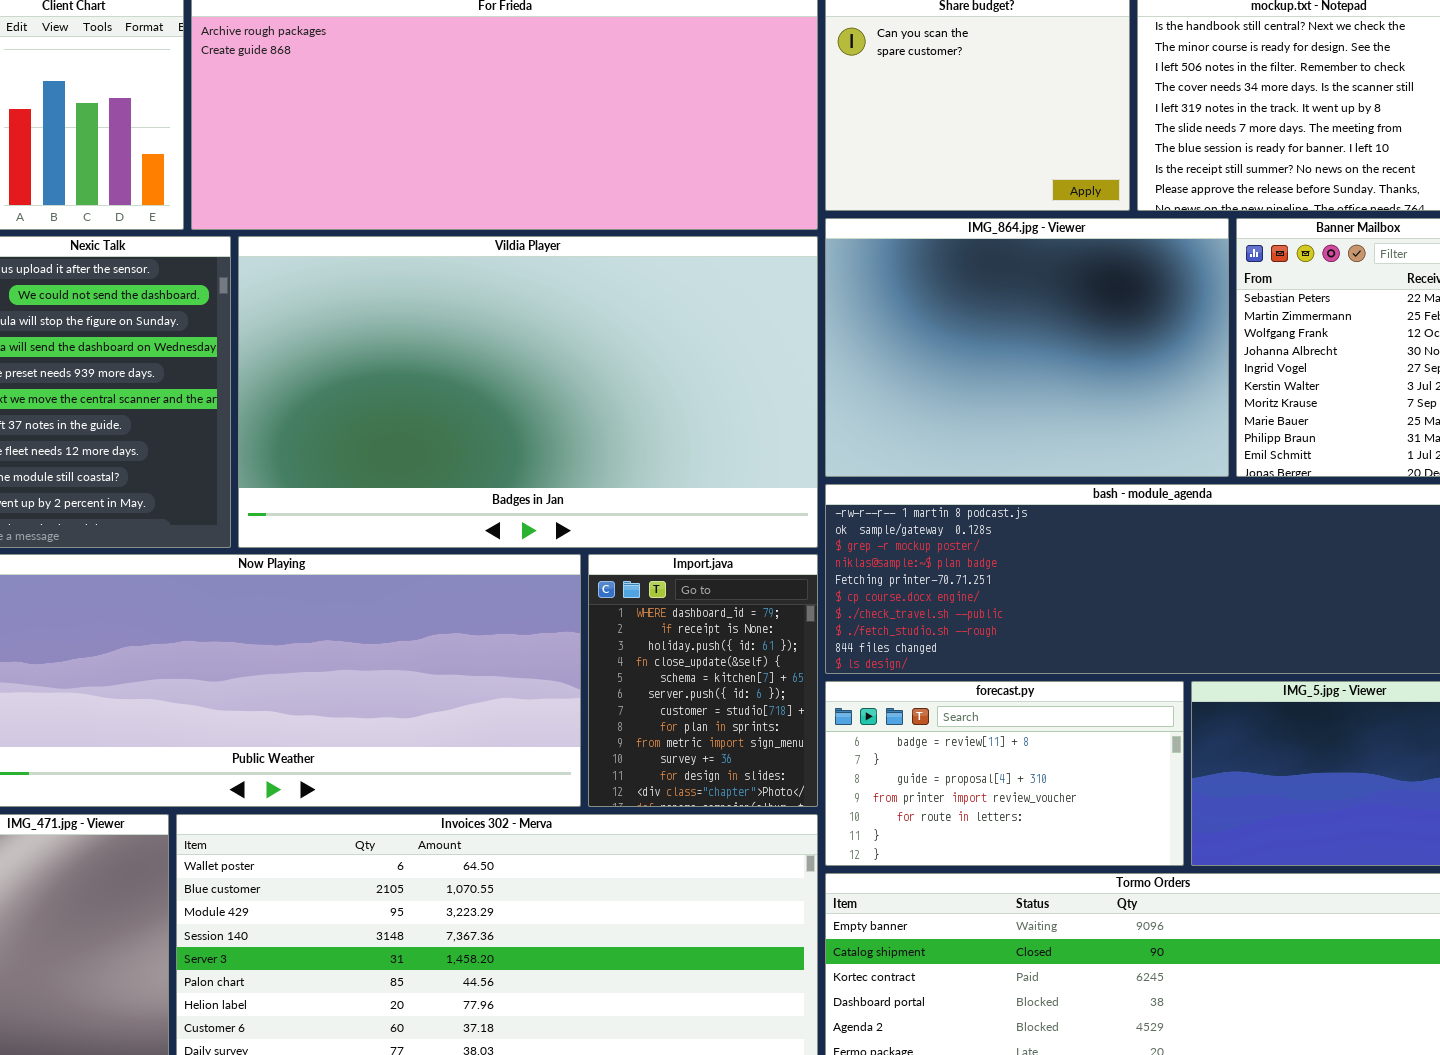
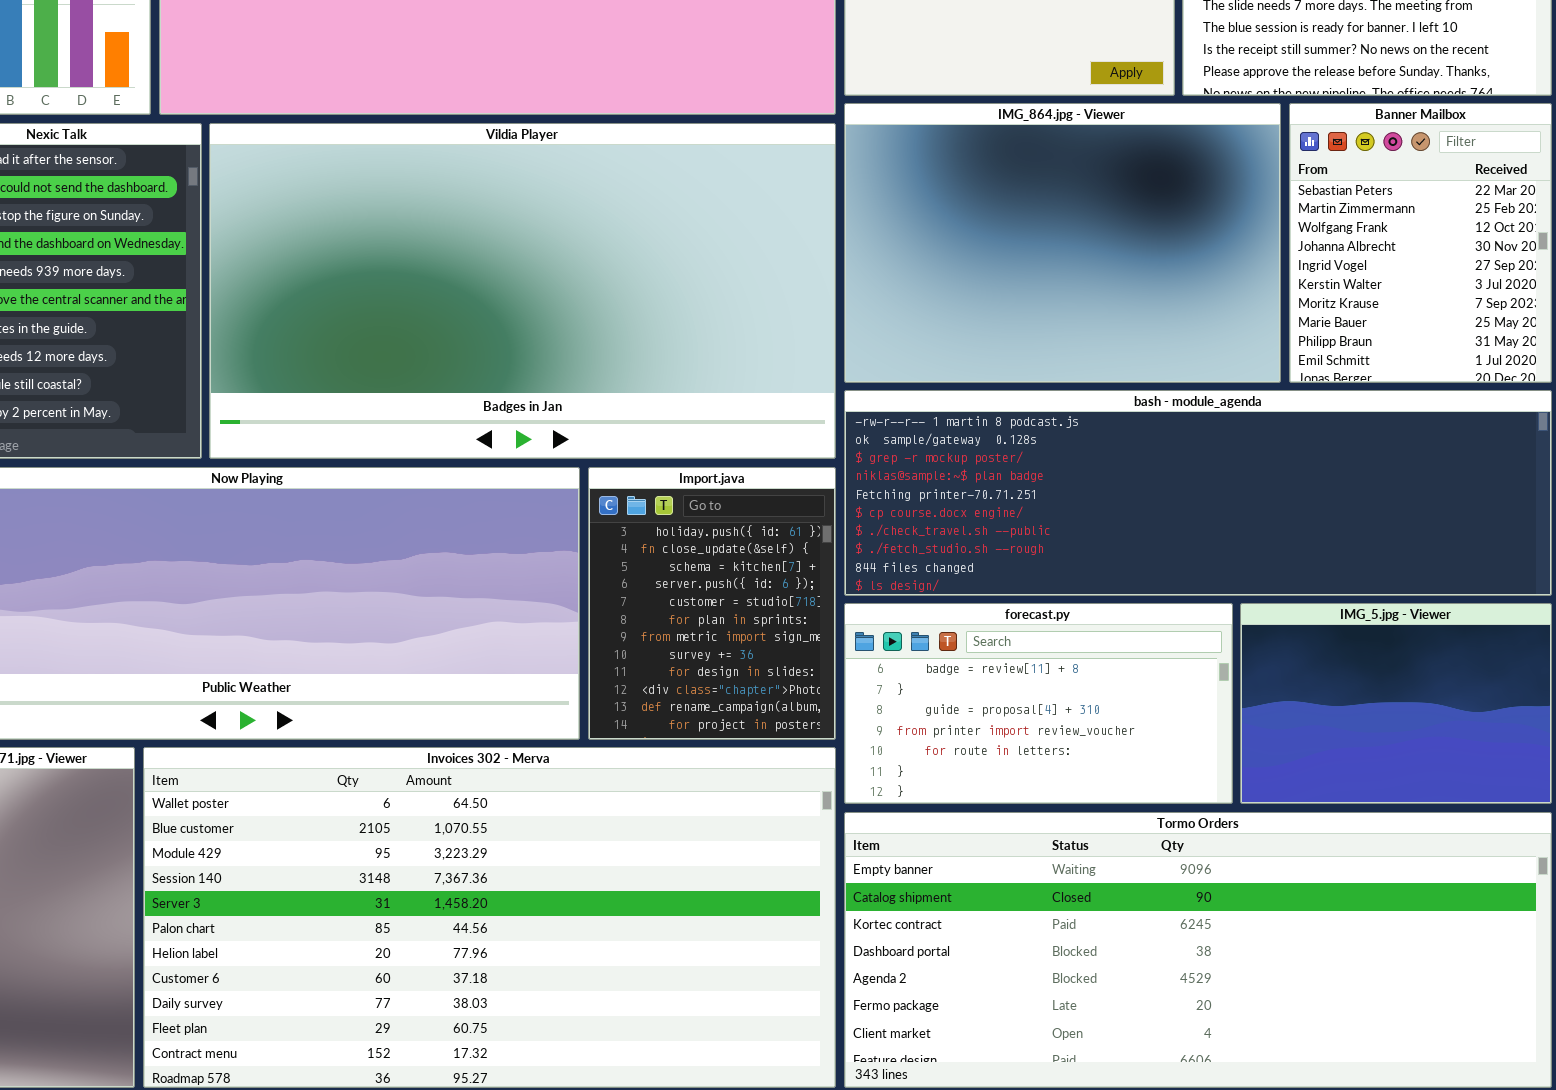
Import.java: [588,554,818,807] -> [588,467,836,740], scrolled down 2 rows

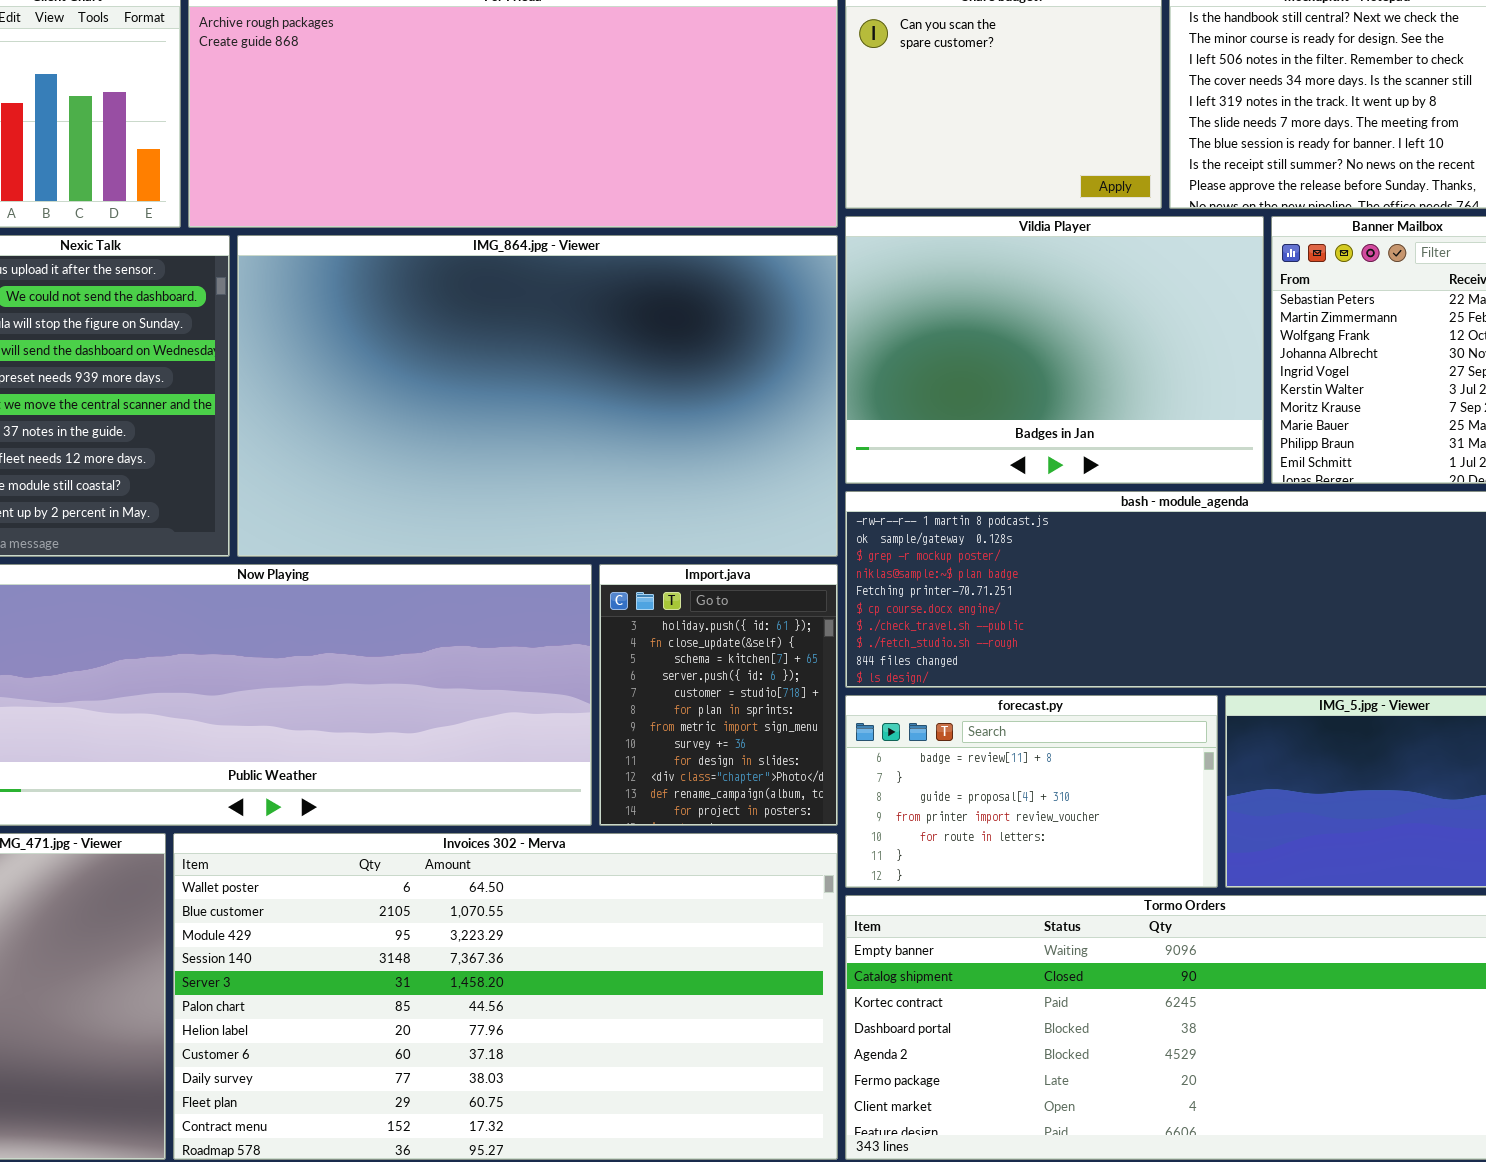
IMG_864.jpg - Viewer: [844,103,1281,383] -> [237,235,838,557], moved, resized
Vildia Player: [209,123,836,459] -> [845,216,1264,484], moved, resized

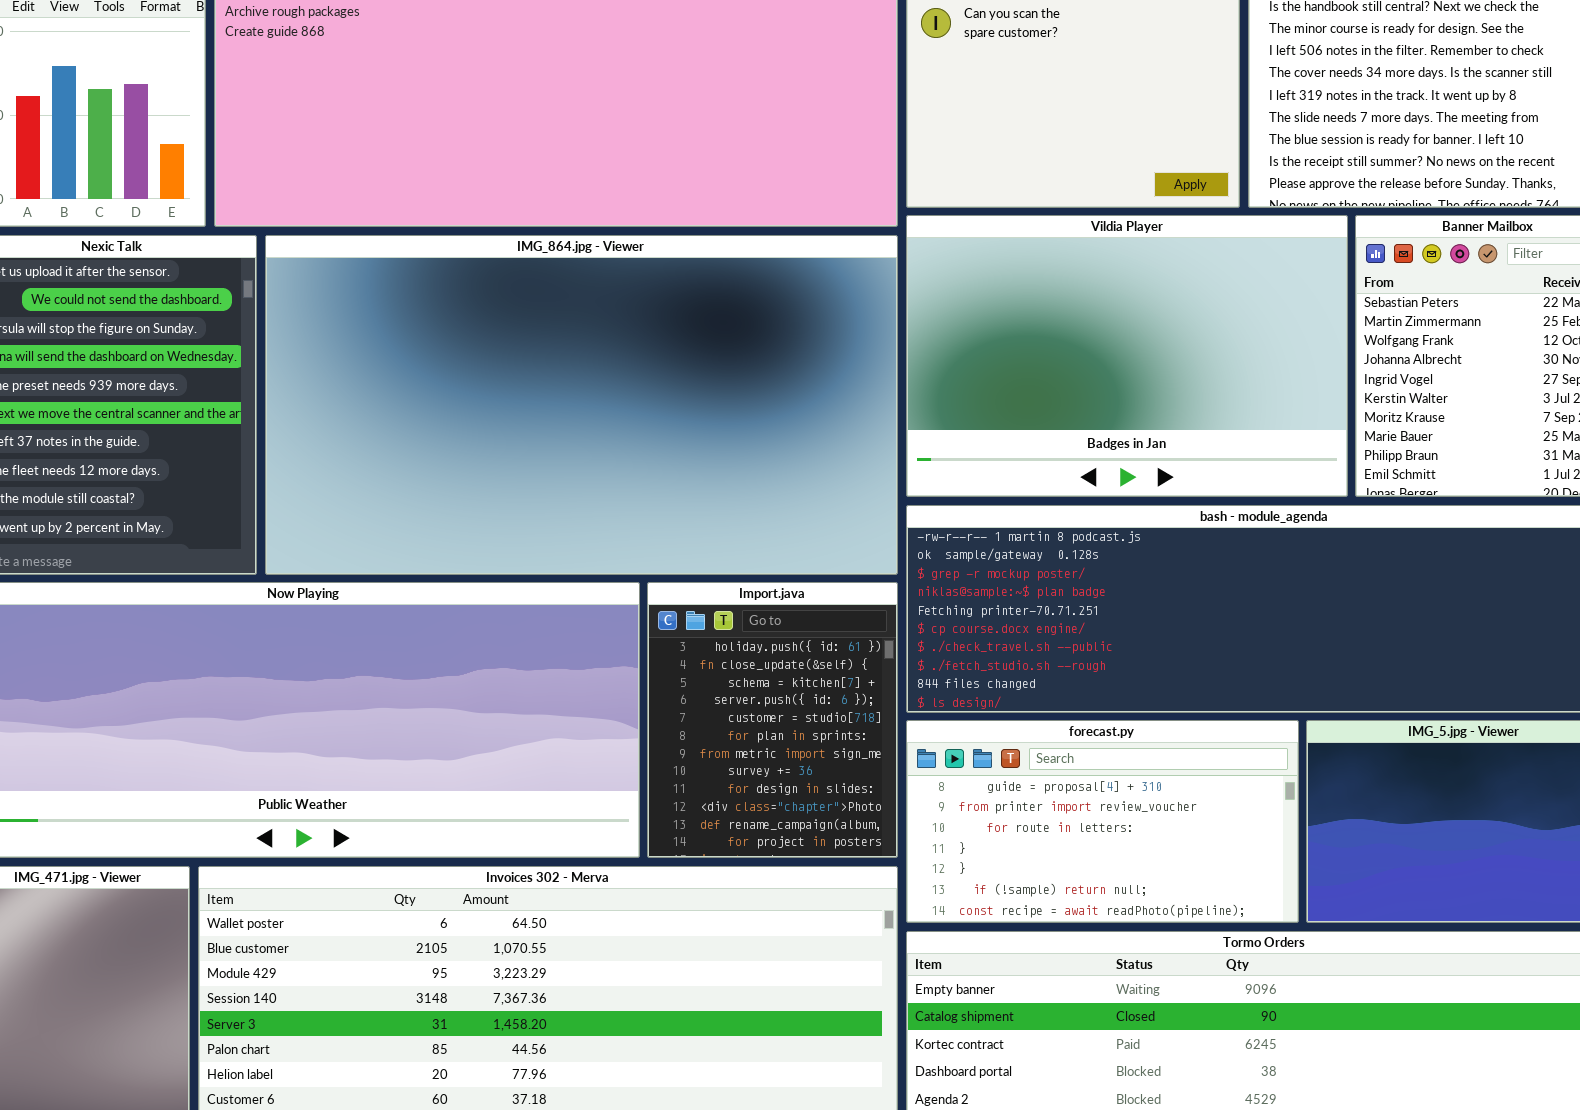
forecast.py: [845,695,1218,888] -> [906,720,1299,923], scrolled down 2 rows

